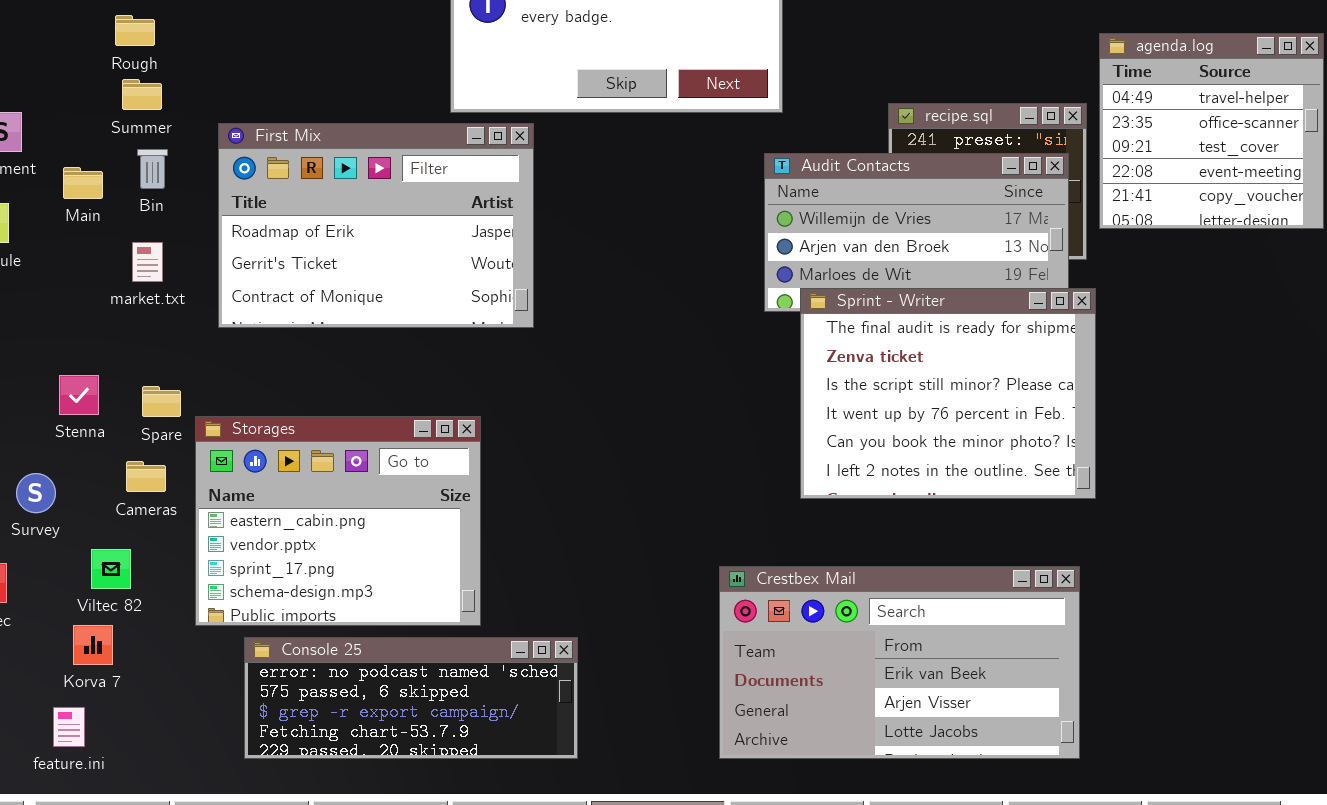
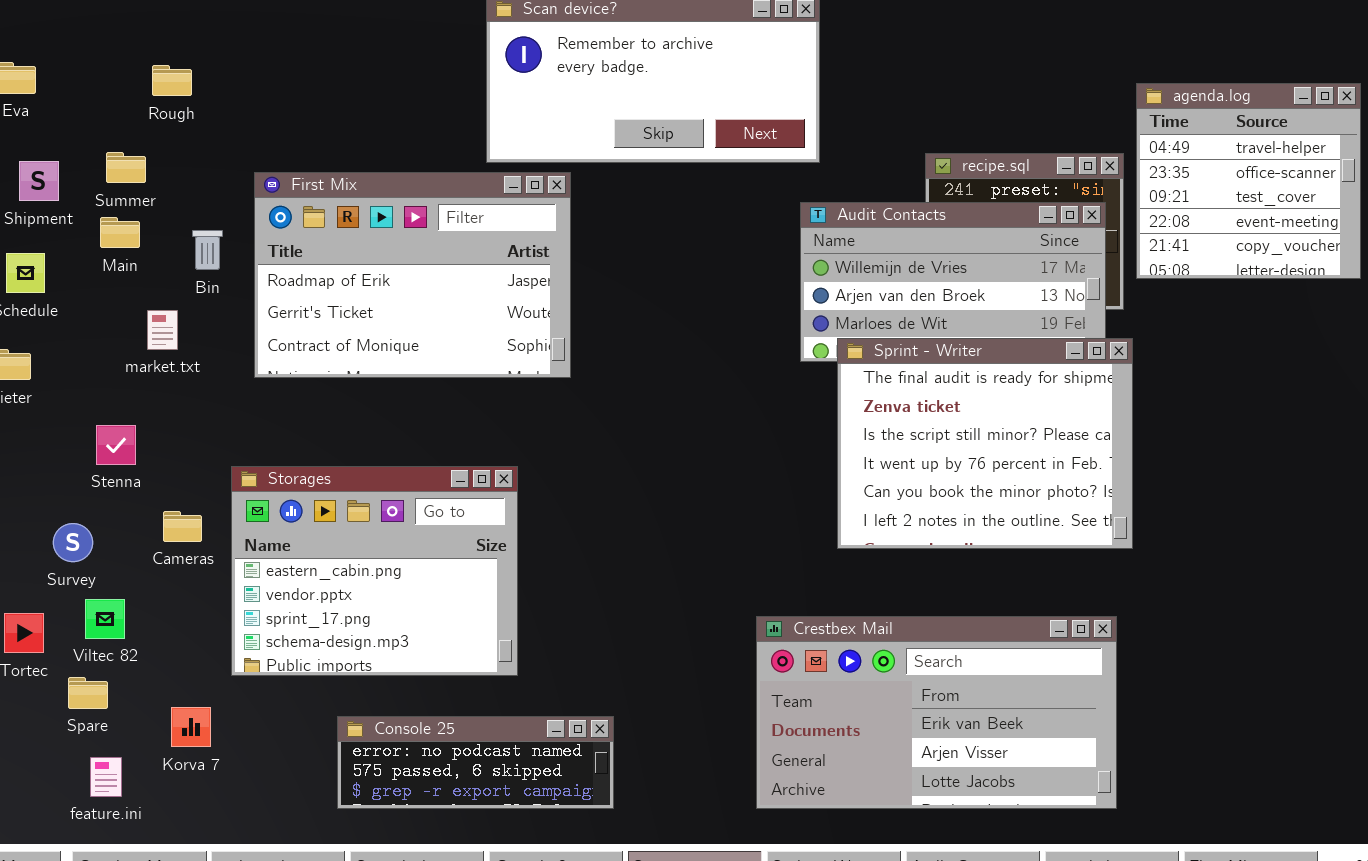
Summer: [122,79,162,110] -> [106,152,146,183], moved
Bin: [137,149,168,189] -> [192,230,223,270], moved
market.txt: [132,242,163,282] -> [147,310,178,350], moved
Spare: [142,386,181,417] -> [68,677,108,709], moved
Viltec 82: [91,549,131,589] -> [85,599,125,639], moved
Korva 7: [73,625,113,665] -> [171,707,211,747], moved
Console 25: [244,637,578,759] -> [337,716,614,809], resized

